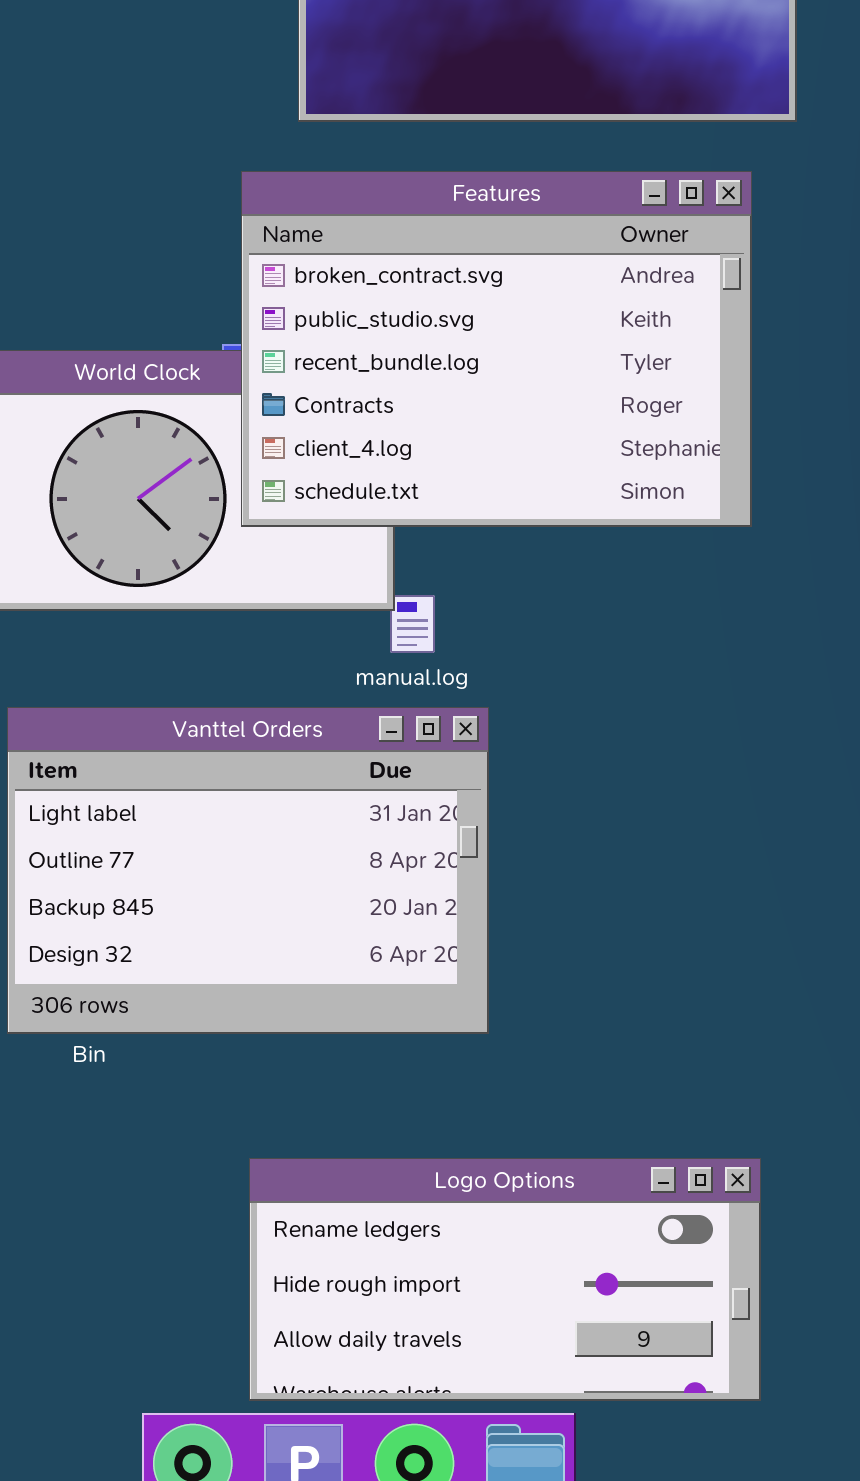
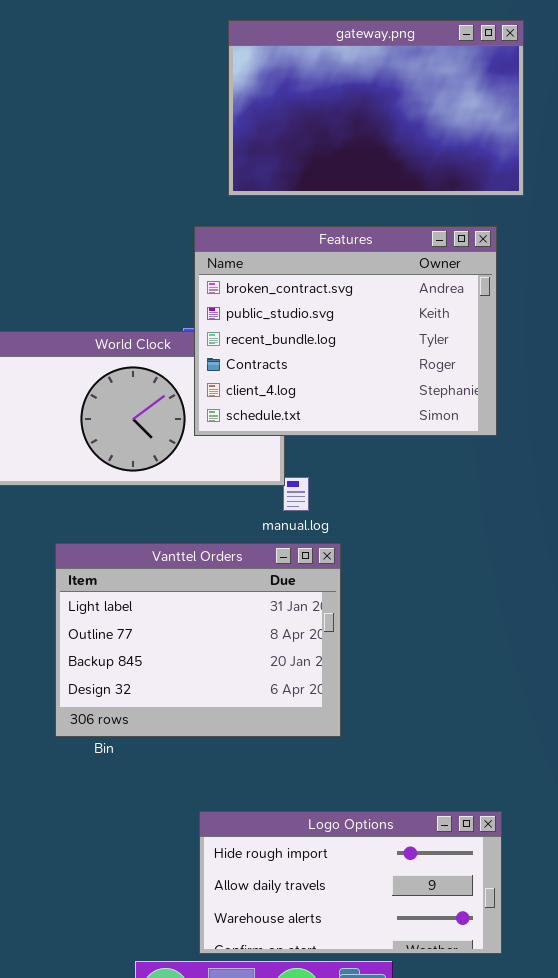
Logo Options: [249,1158,761,1401] -> [199,811,502,954], scrolled down 1 row

